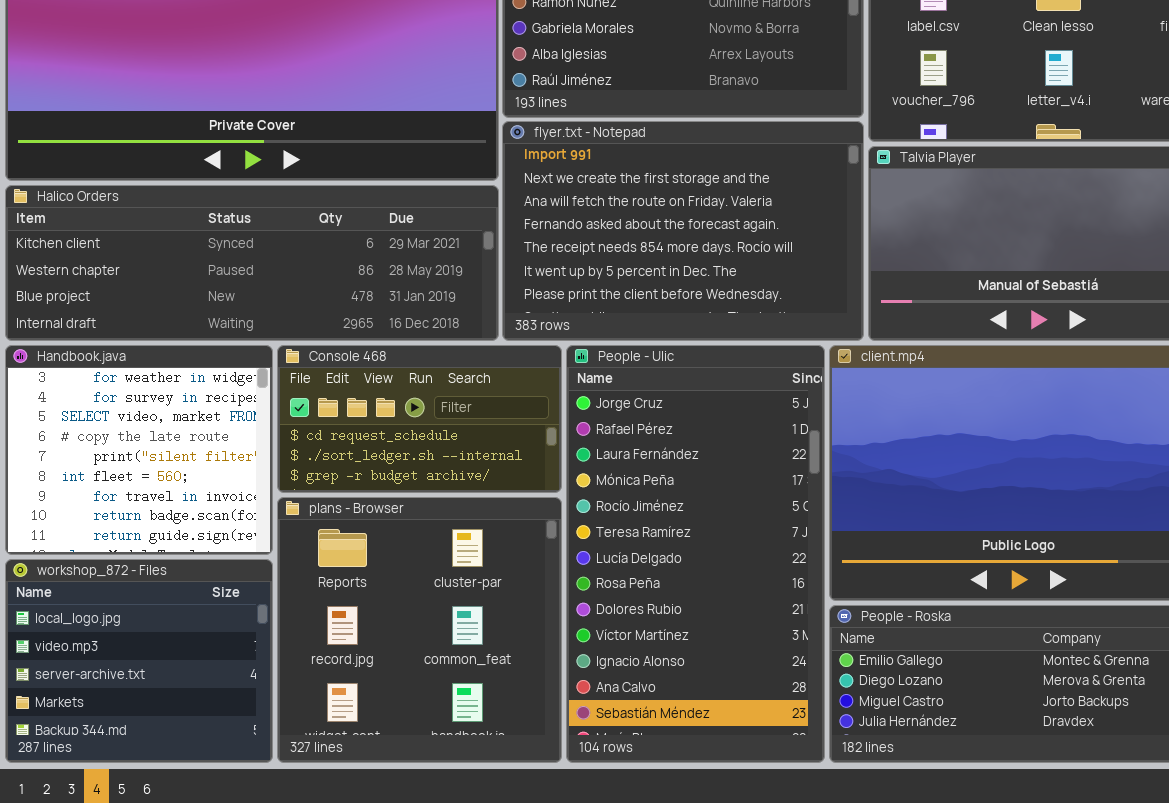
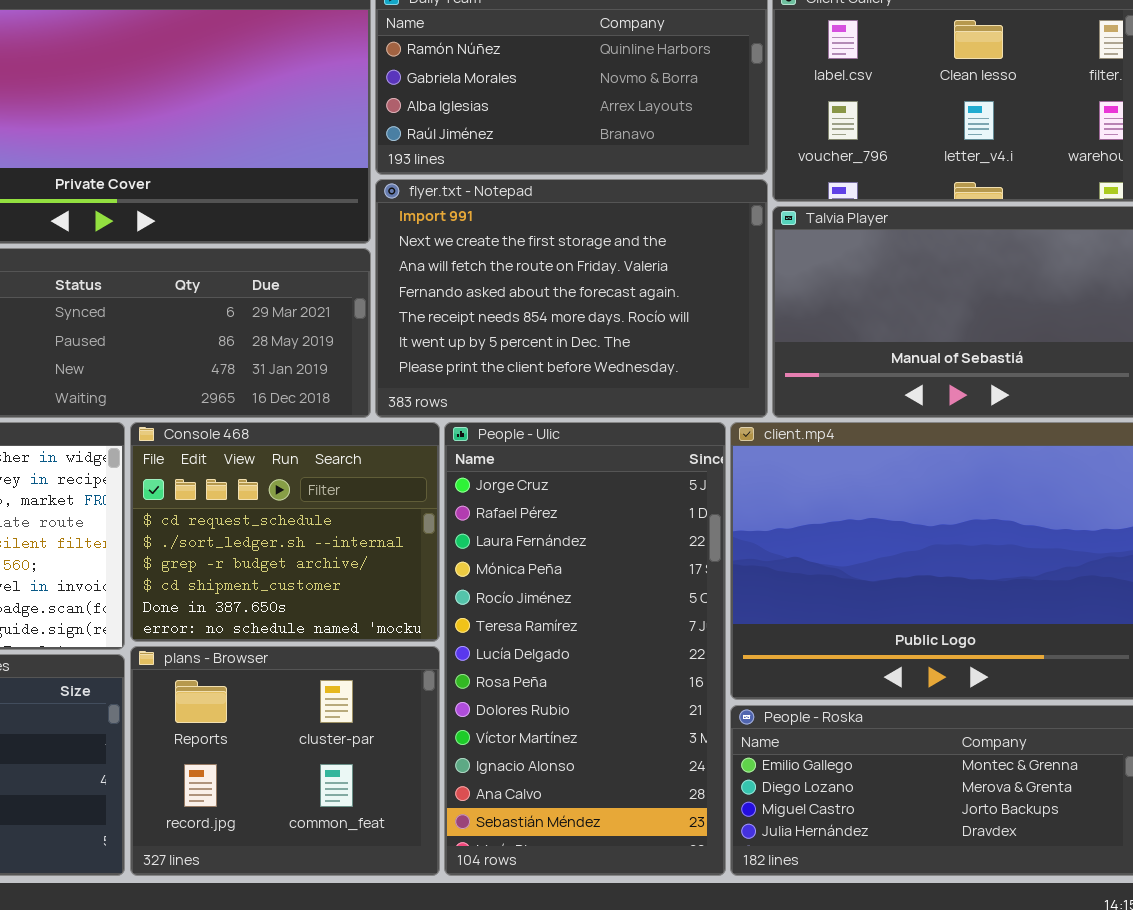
Console 468: [277,345,562,493] -> [130,422,440,642], resized
plans - Browser: [277,497,562,763] -> [130,646,440,876], resized

